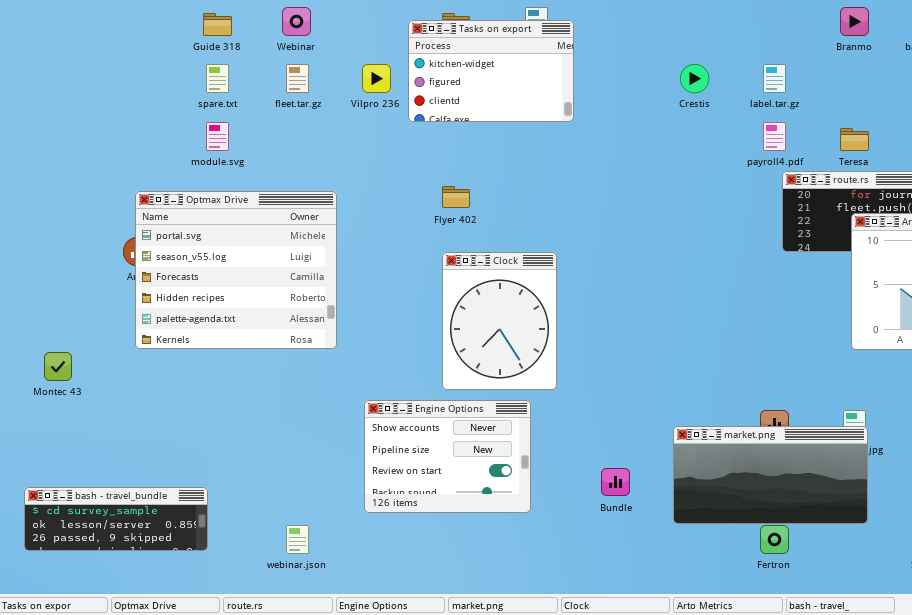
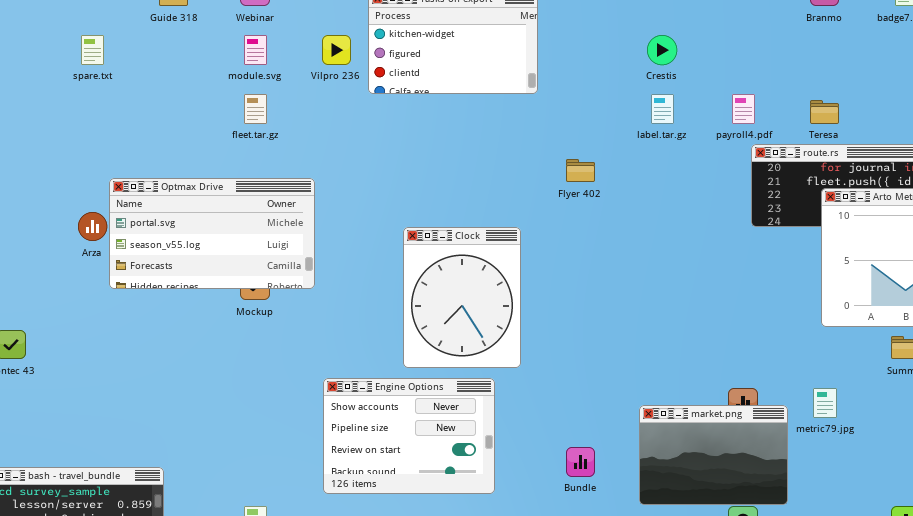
spare.txt: [206,64,229,93] -> [81,35,104,65], moved
fleet.tar.gz: [286,64,309,93] -> [244,94,267,124], moved
label.tar.gz: [763,64,786,93] -> [651,94,674,124], moved
module.svg: [206,122,229,151] -> [244,35,267,65], moved
Flyer 402: [442,186,470,208] -> [566,159,595,182], moved
Optmax Drive: [135,191,337,349] -> [109,178,315,289], moved, resized
market.png: [673,426,868,524] -> [639,405,788,505], resized

